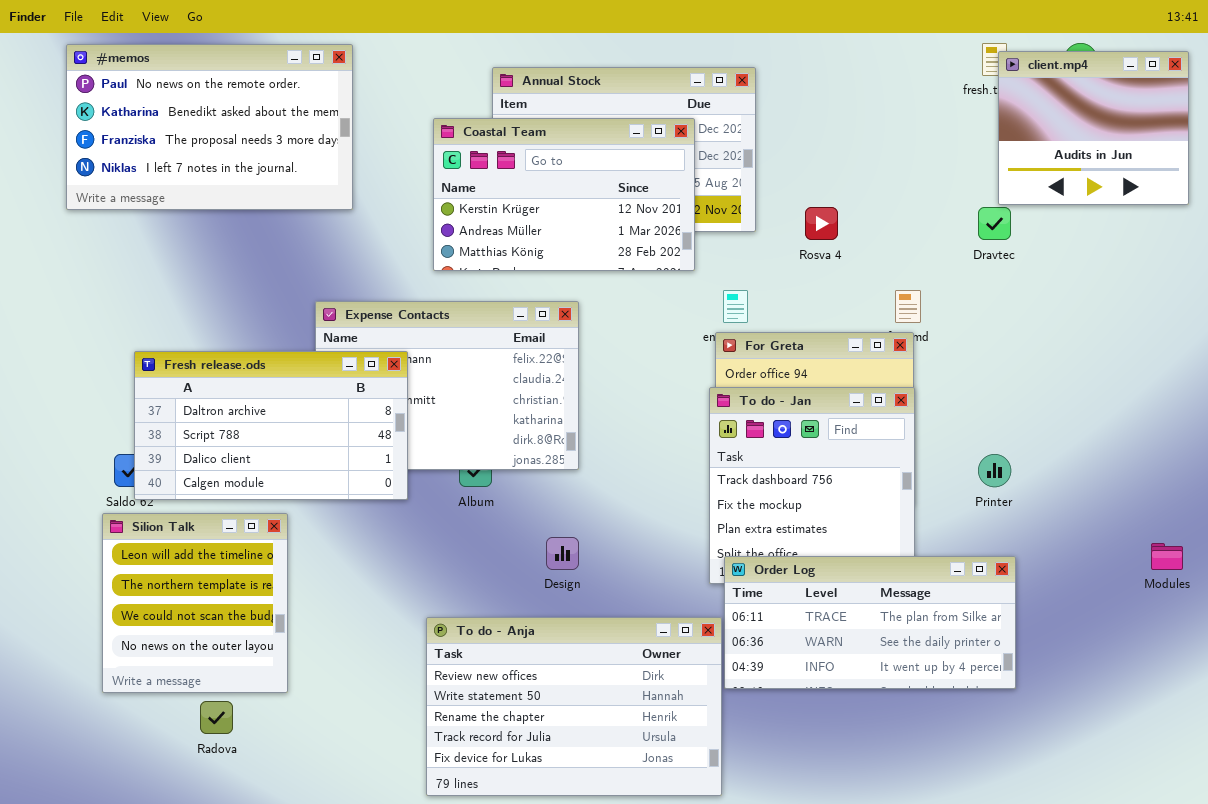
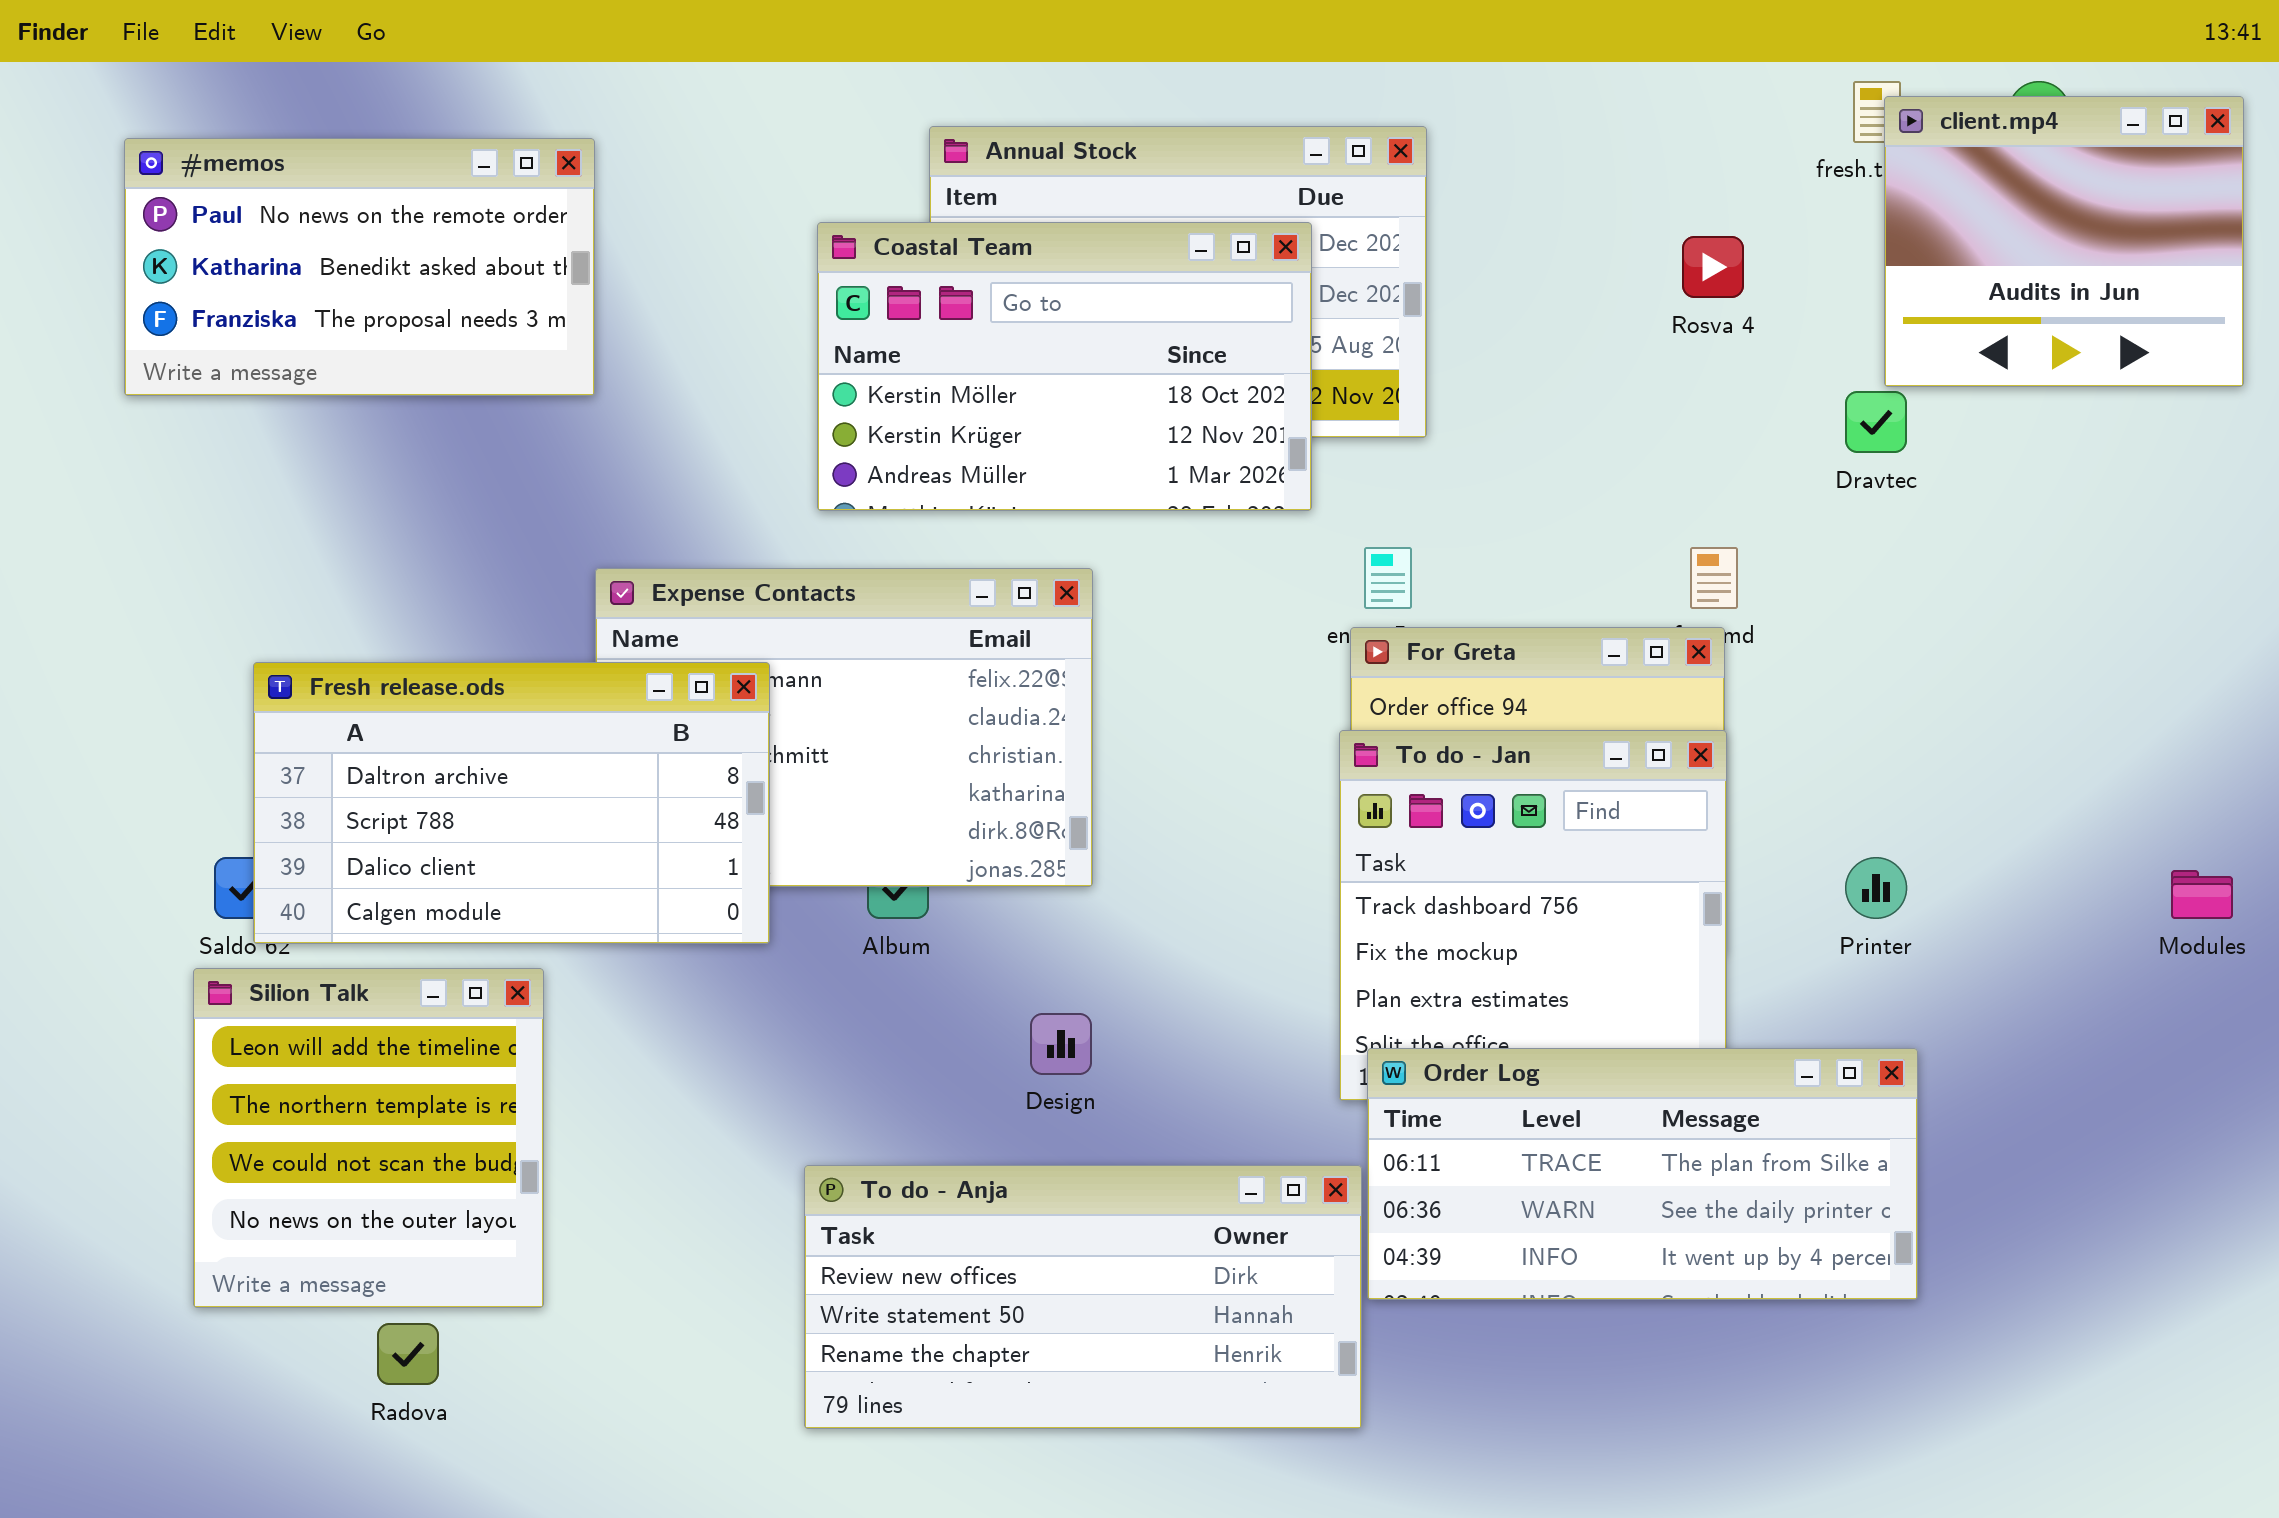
#memos: [66,44,353,210] -> [124,138,595,396], resized
Coastal Team: [433,118,695,271] -> [817,222,1312,511], scrolled up 1 row
Rosva 4: [805,207,838,240] -> [1682,236,1744,298], moved
Modules: [1151,543,1183,570] -> [2171,870,2233,919], moved
To do - Anja: [426,617,722,796] -> [804,1165,1362,1429], resized

